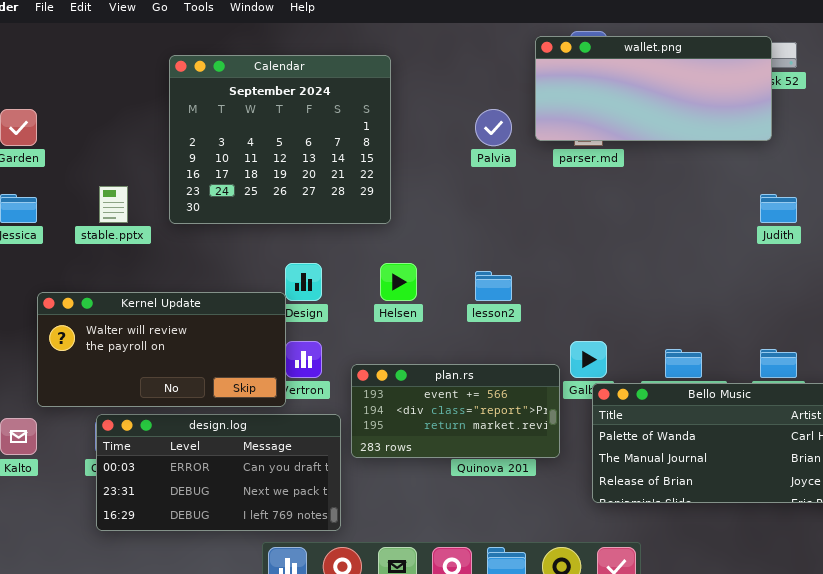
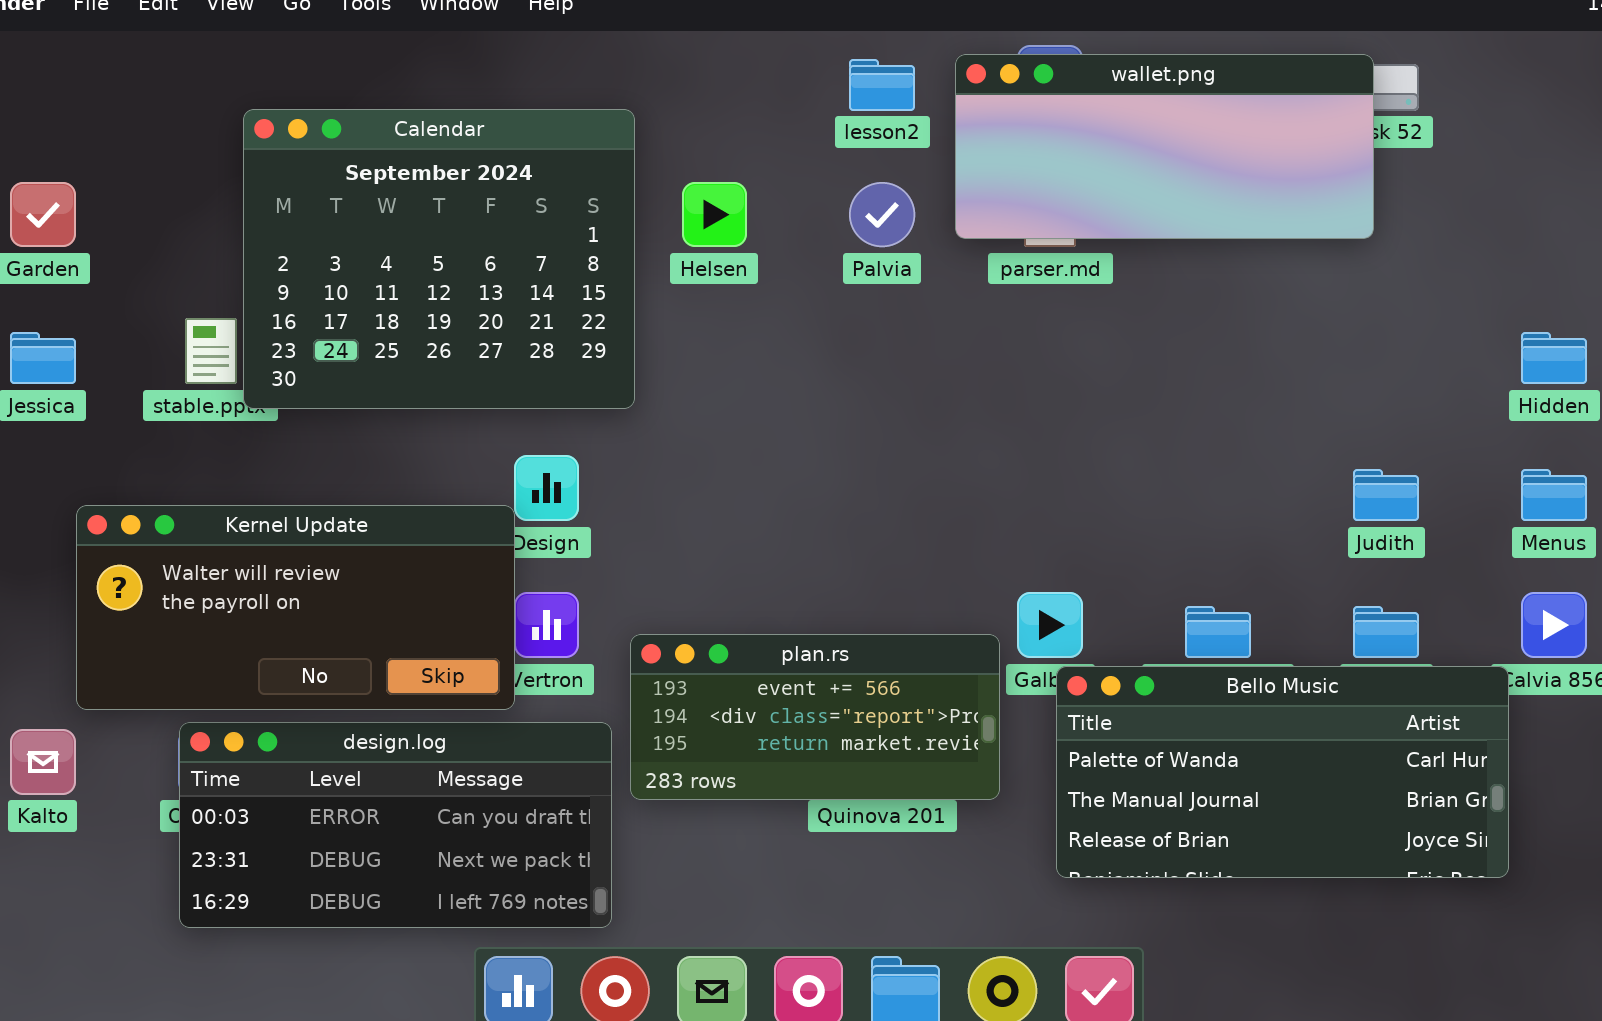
Calendar: [169,55,391,224] -> [243,109,635,409], moved
Judith: [760,194,797,223] -> [1353,469,1419,521], moved
Helsen: [380,263,417,301] -> [682,182,747,247], moved
lesson2: [475,271,512,301] -> [849,59,915,111], moved

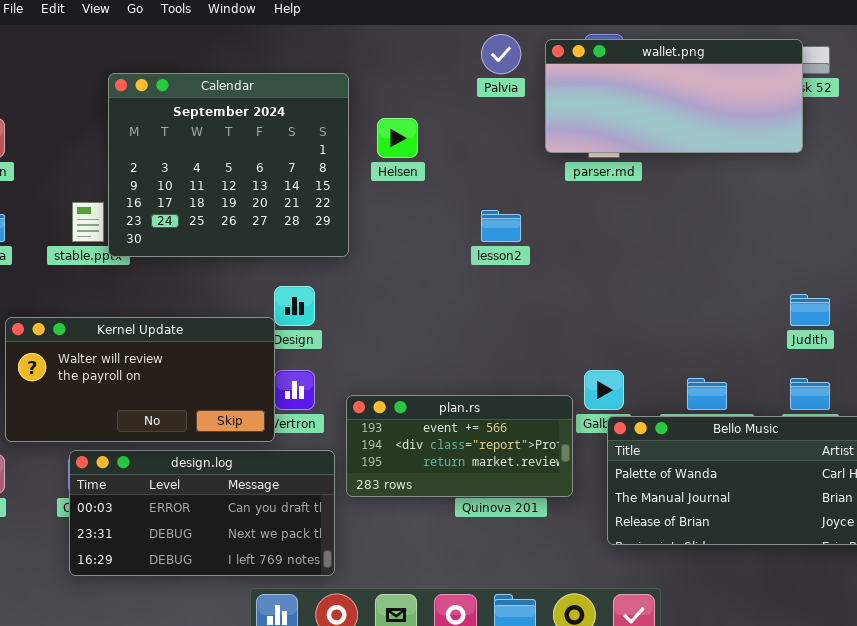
lesson2: [849,59,915,111] -> [481,210,521,242], moved
Palvia: [849,182,915,247] -> [481,34,521,74], moved

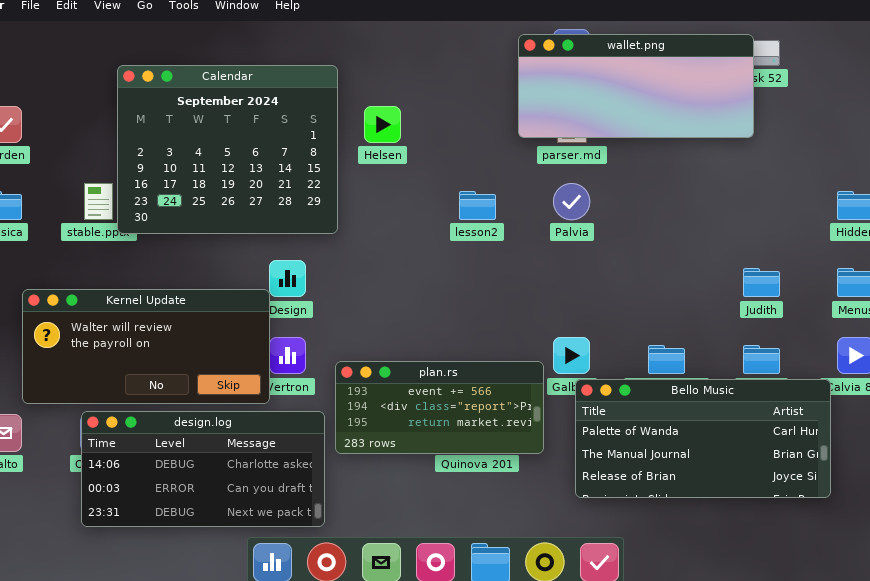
Palvia: [481,34,521,74] -> [553,183,590,220], moved
design.log: [69,450,335,576] -> [81,411,325,527], scrolled up 1 row

